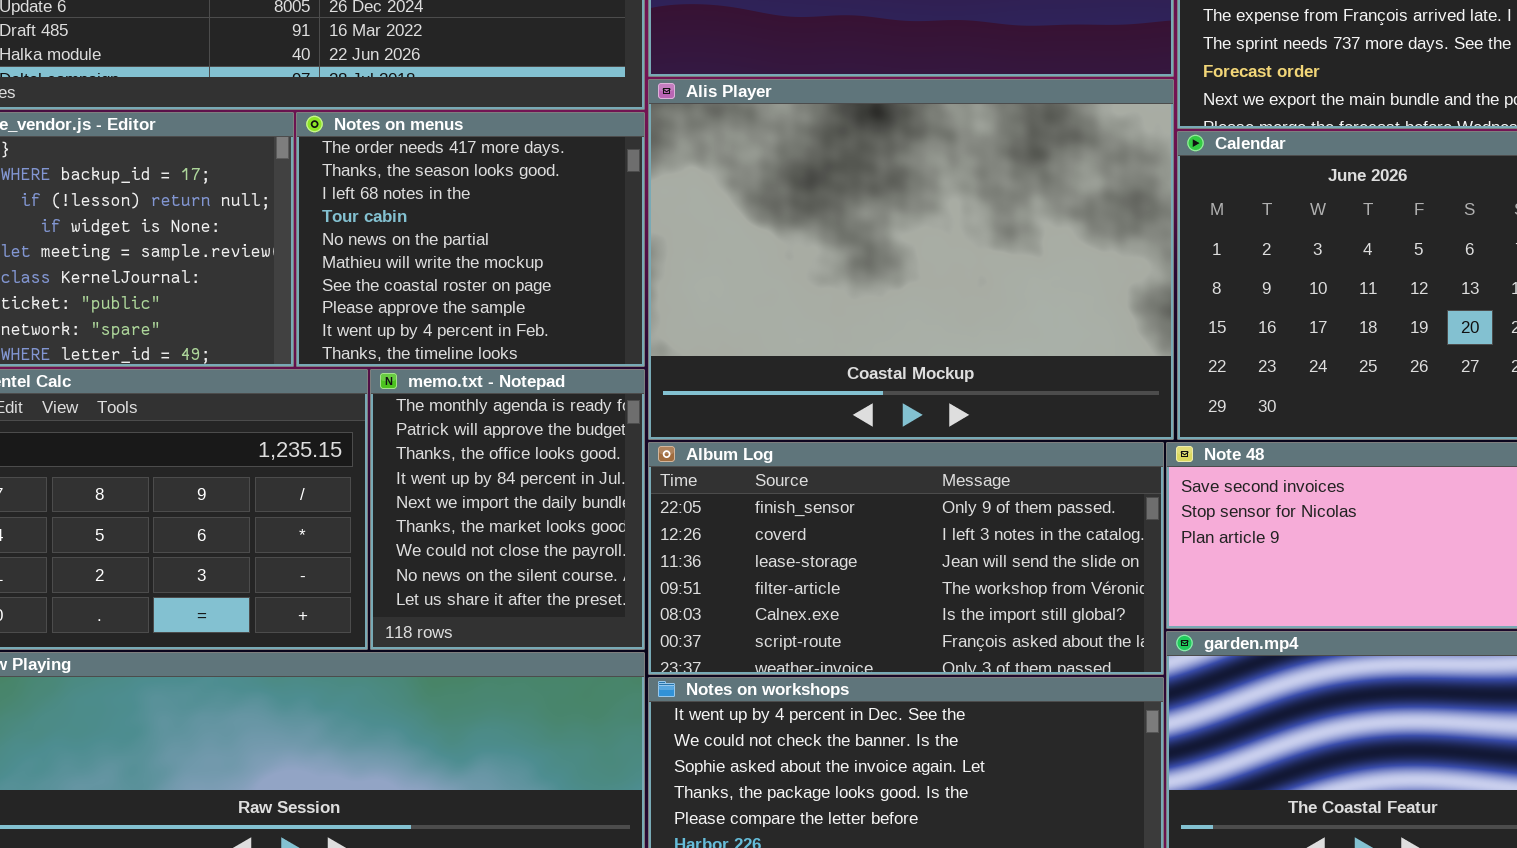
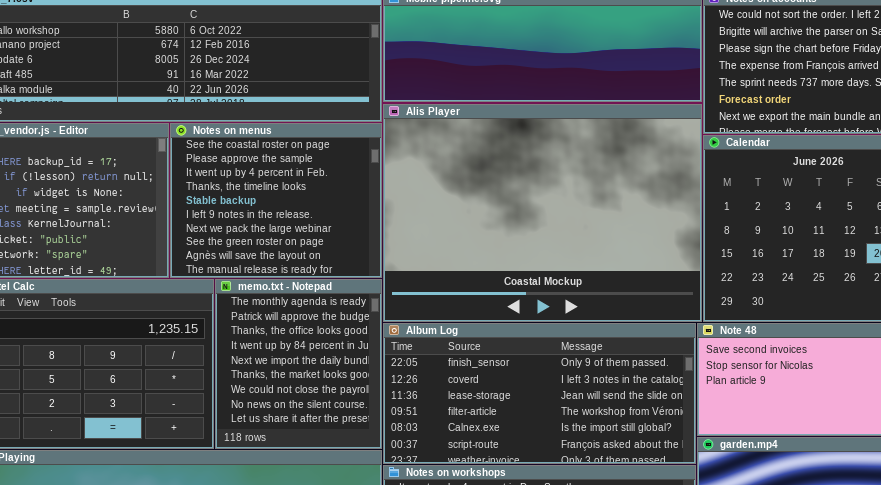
Notes on menus: [296,112,645,367] -> [170,123,382,278], scrolled down 6 rows

